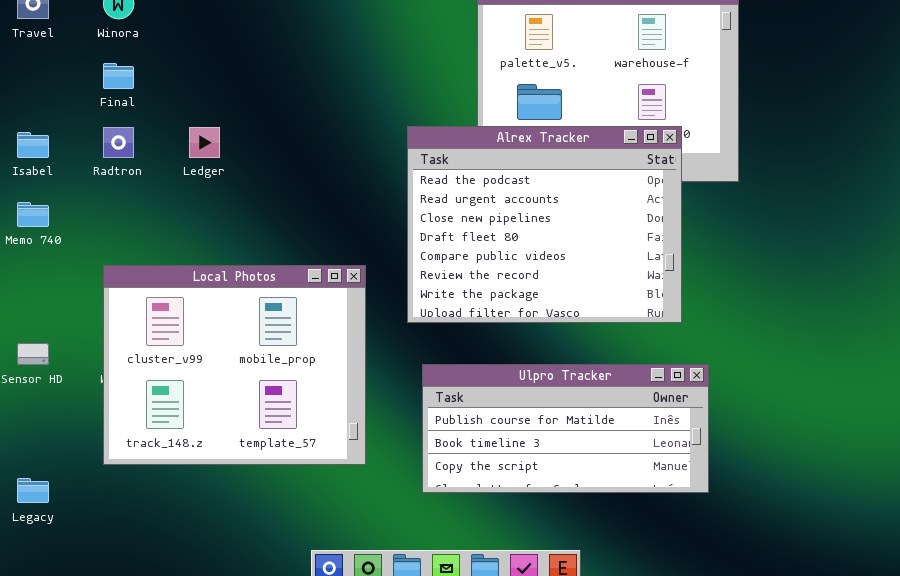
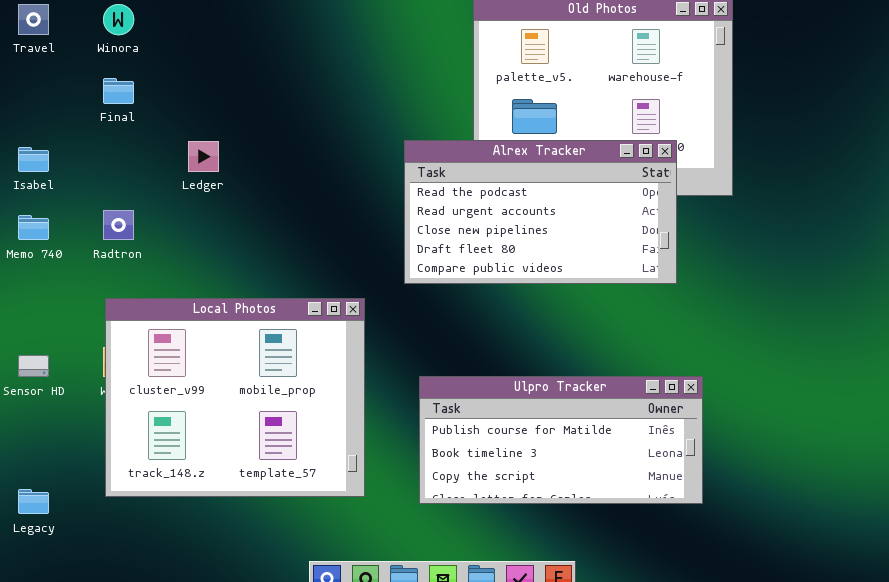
Alrex Tracker: [407,126,682,323] -> [404,140,677,284], resized
Radtron: [103,127,134,158] -> [103,210,134,240], moved
Local Photos: [103,265,366,465] -> [105,298,365,497], moved

